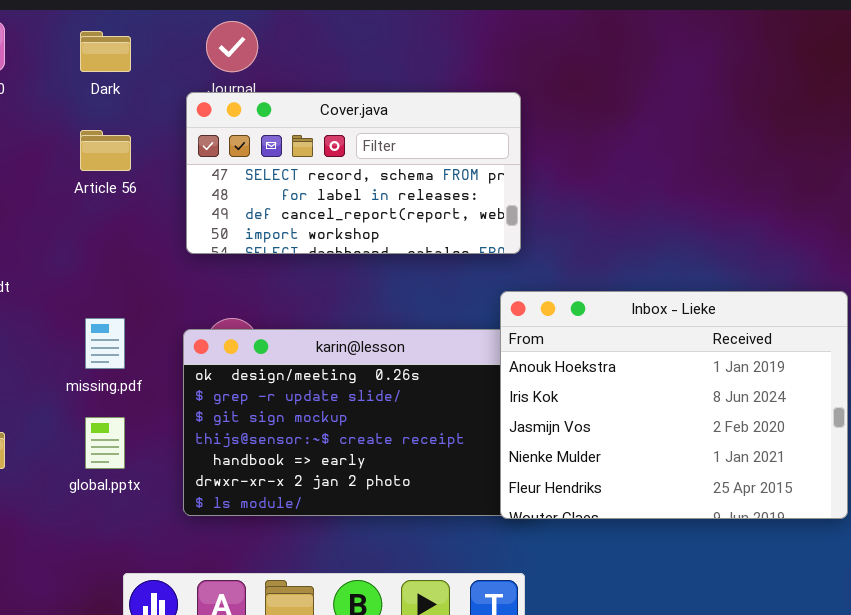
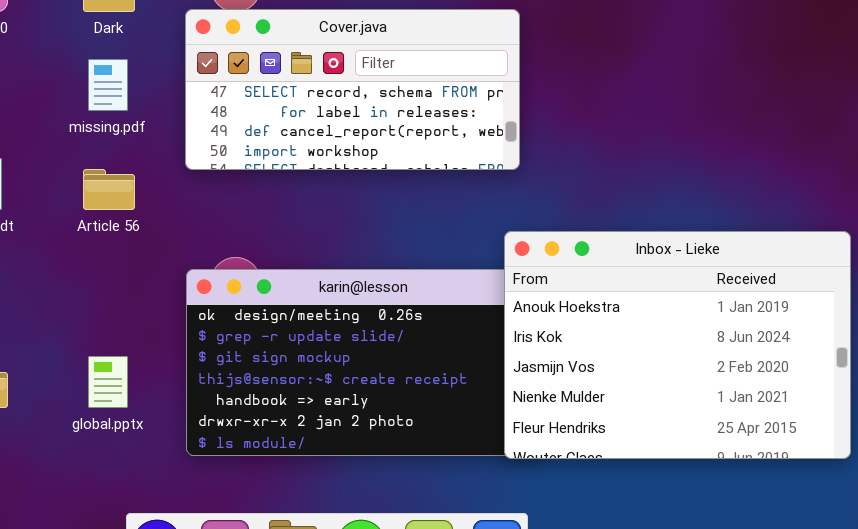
Cover.java: [186,92,521,254] -> [185,9,520,170], moved
Article 56: [80,130,131,171] -> [83,169,135,210], moved
missing.pdf: [85,318,125,369] -> [88,59,128,111], moved

